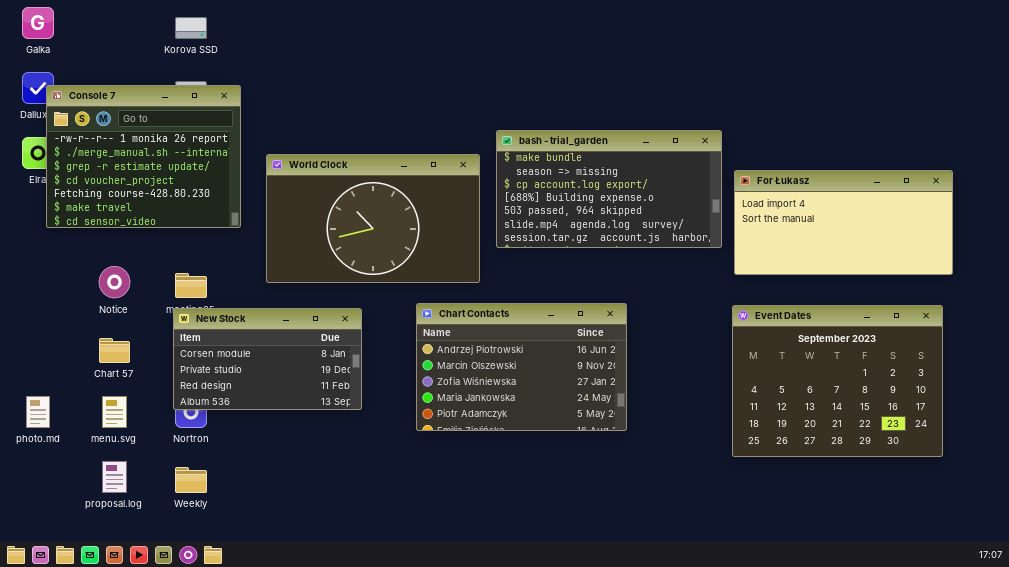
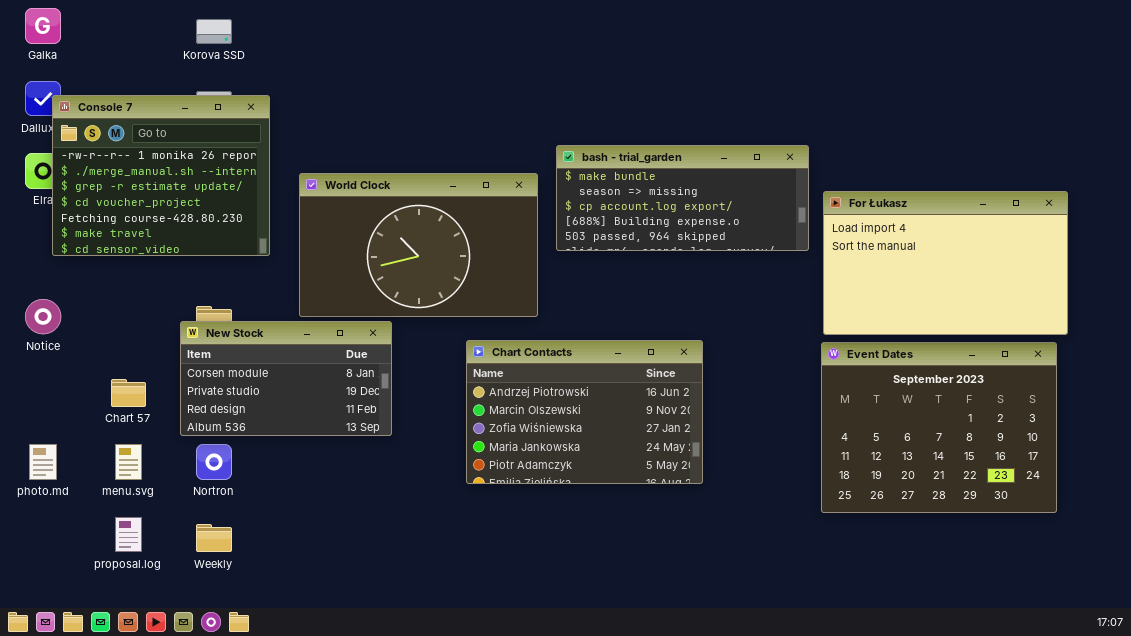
bash - trial_garden: [496,130,722,248] -> [556,145,809,251], resized
For Łukasz: [734,170,953,275] -> [823,191,1068,335], resized
Notice: [99,266,130,298] -> [25,299,61,334], moved
New Stock: [173,308,362,410] -> [180,321,392,436], moved

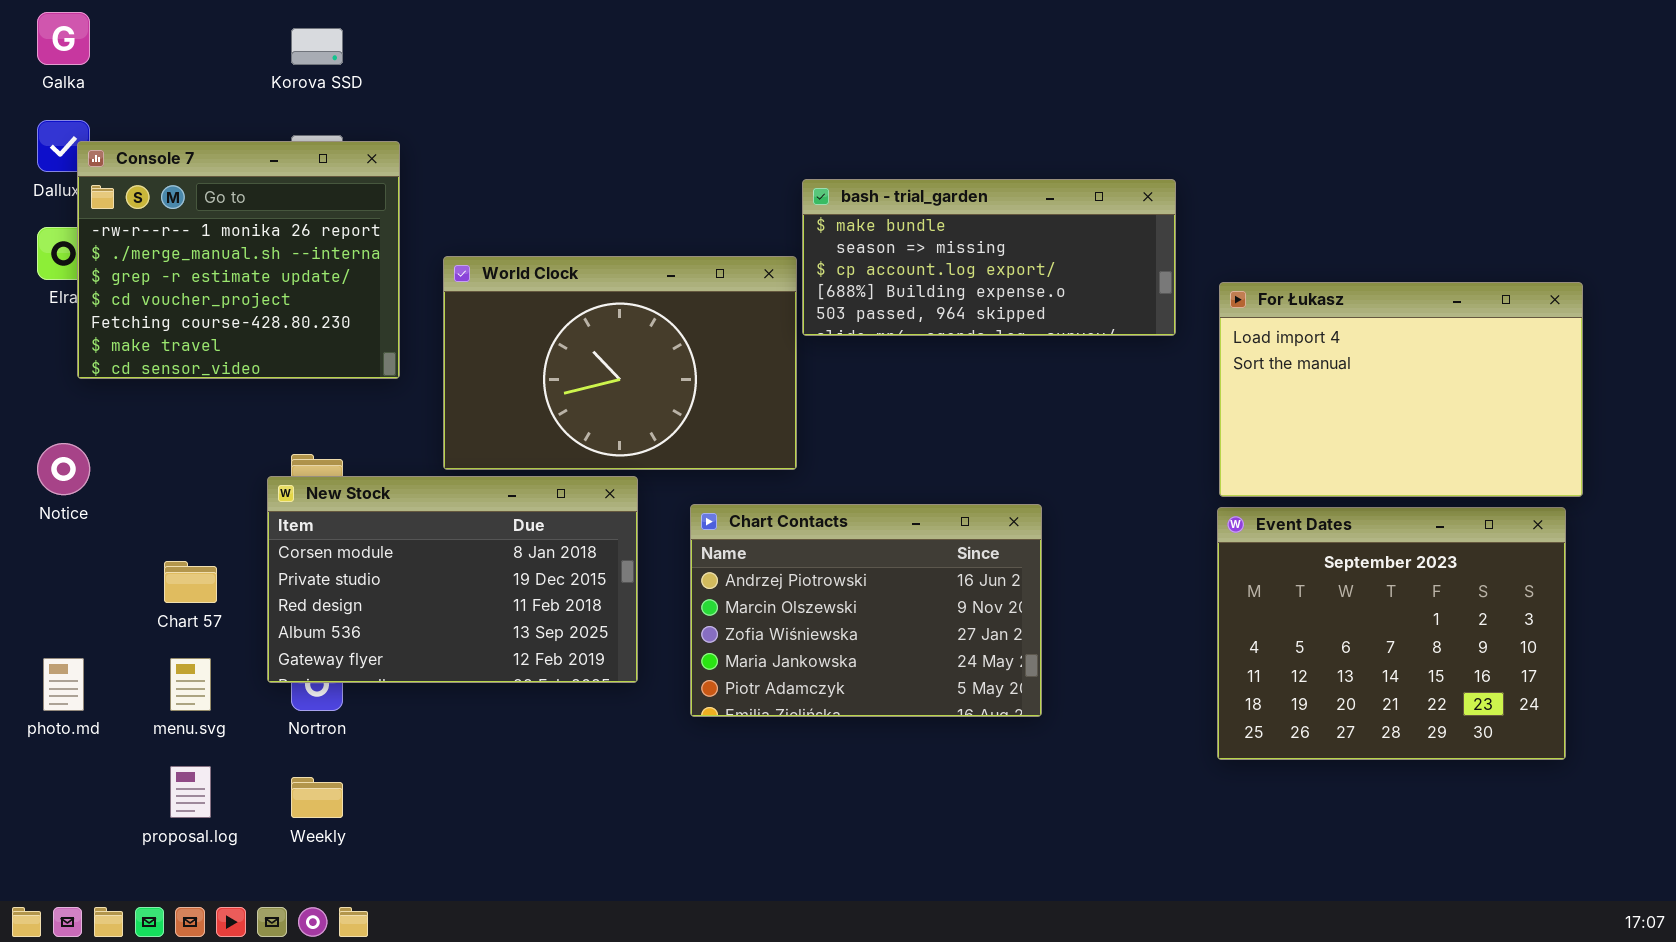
bash - trial_garden: [556,145,809,251] -> [802,179,1176,336], moved
New Stock: [180,321,392,436] -> [267,476,638,683], resized

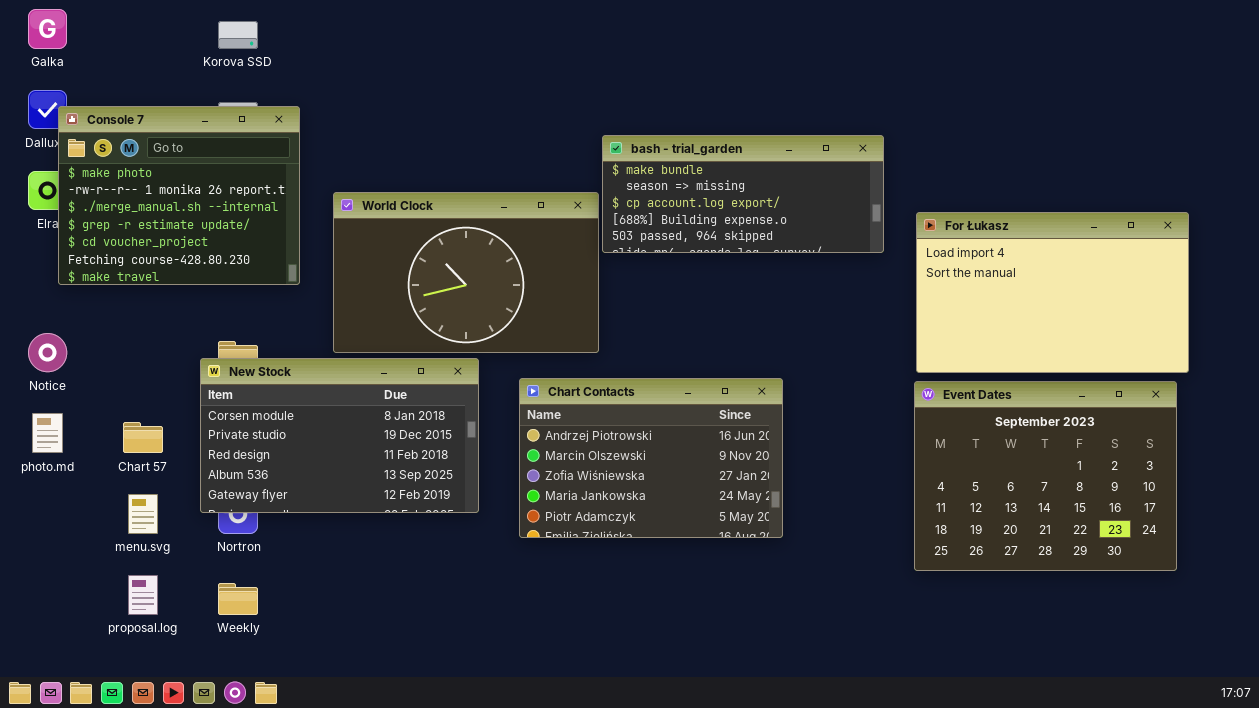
Console 7: [77,141,400,379] -> [58,106,300,285], scrolled up 1 row
photo.md: [43,658,84,711] -> [32,413,63,453], moved

